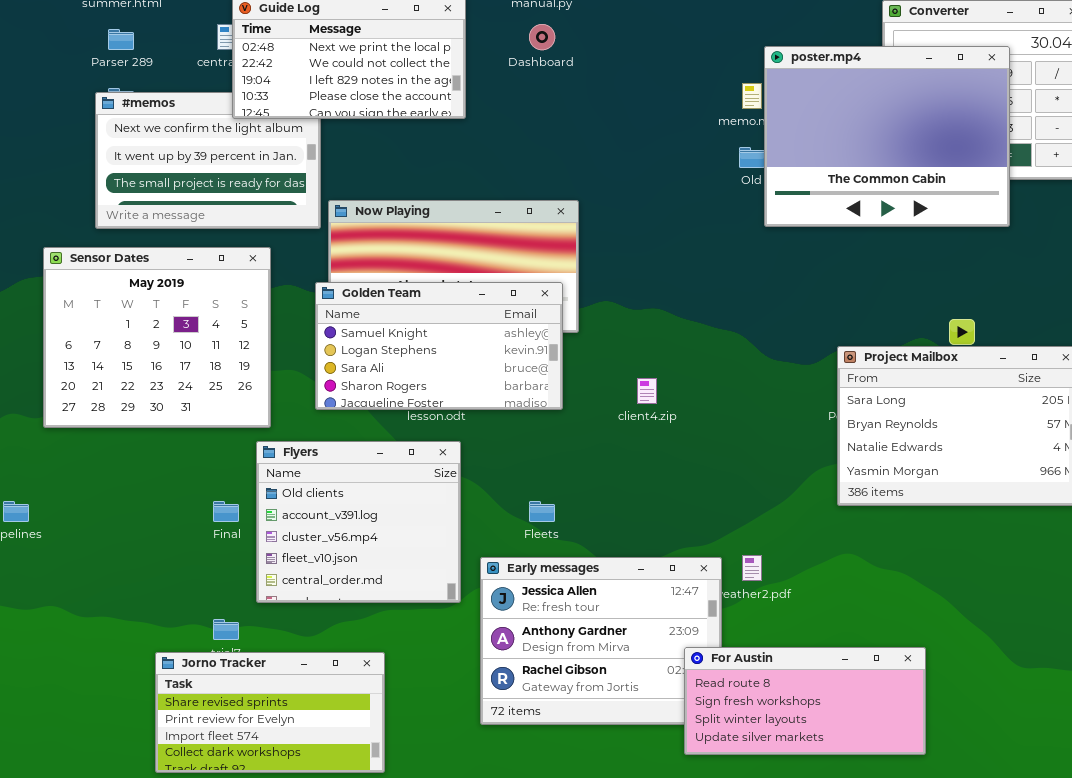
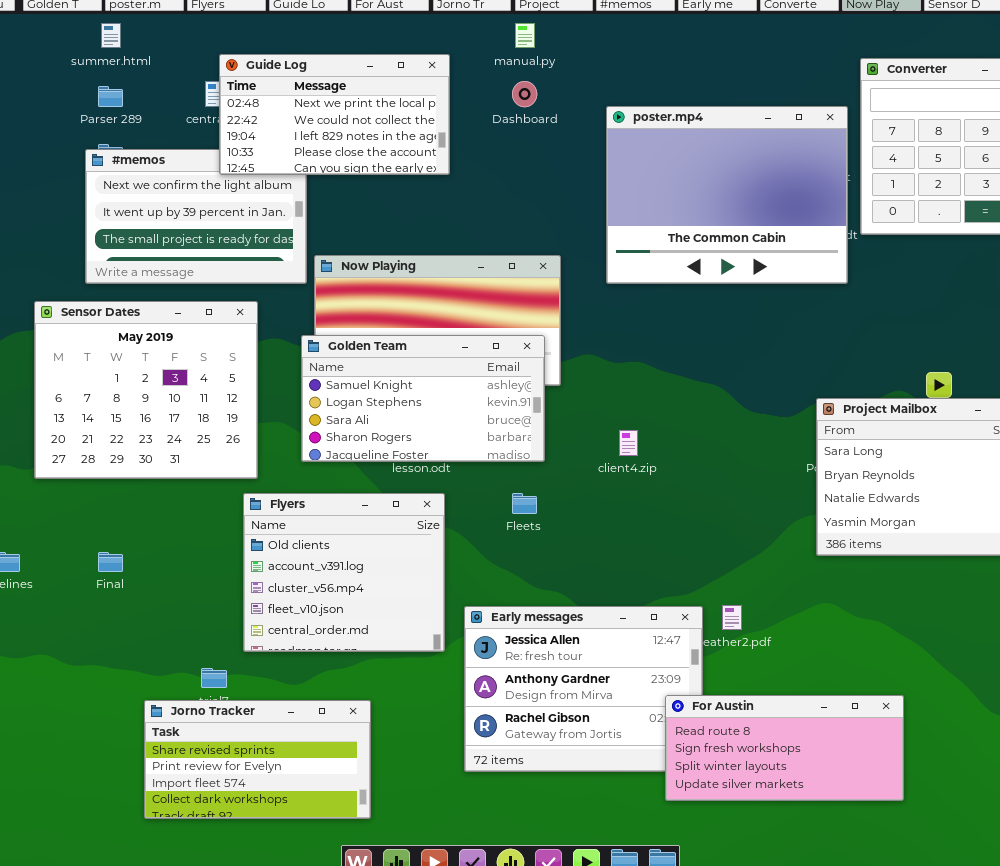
poster.mp4: [764,46,1010,227] -> [606,106,848,284], moved
Final: [213,501,239,522] -> [98,552,123,572], moved
Fleets: [529,501,555,522] -> [512,493,537,514], moved

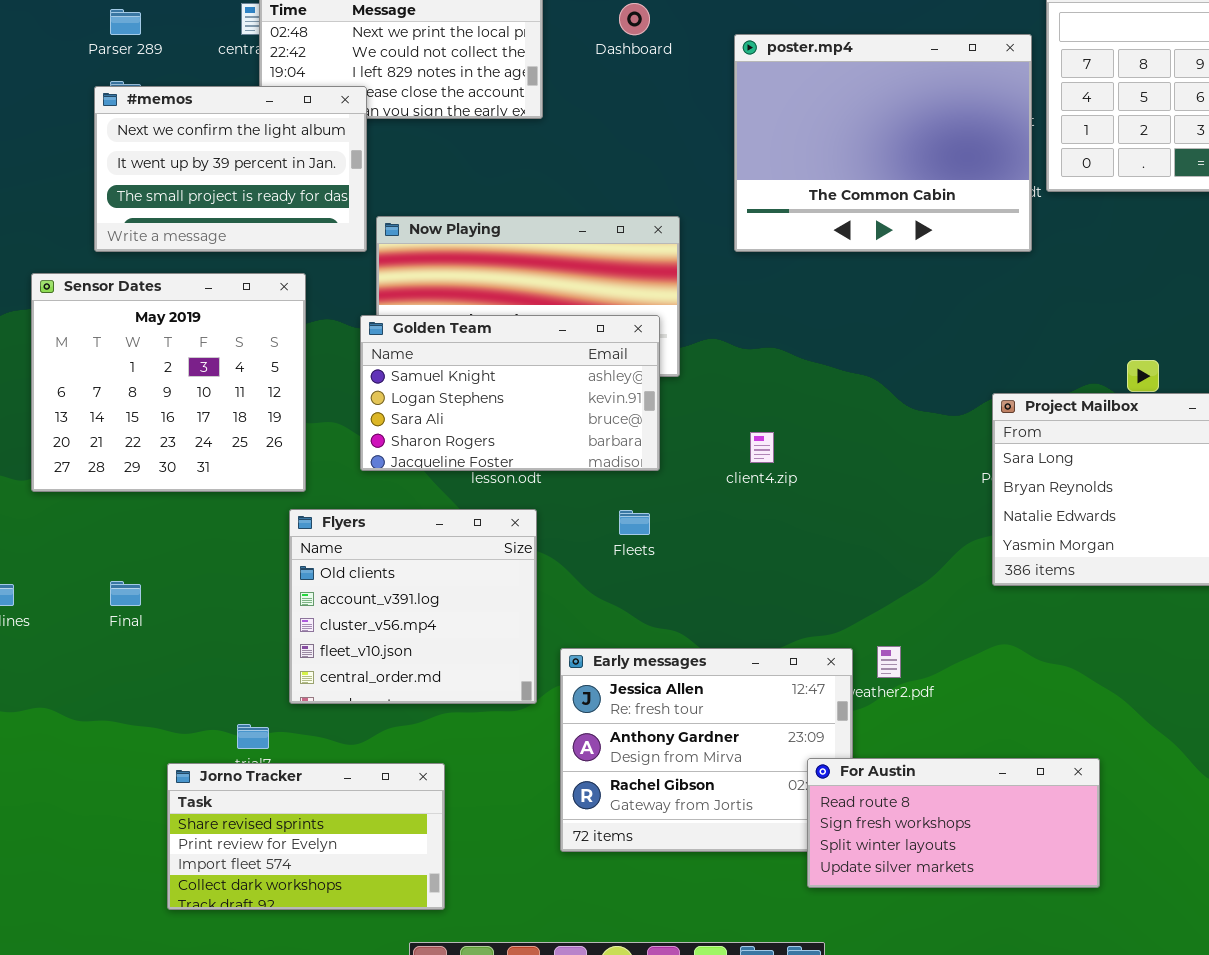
#memos: [85,149,307,284] -> [94,86,367,252], raised

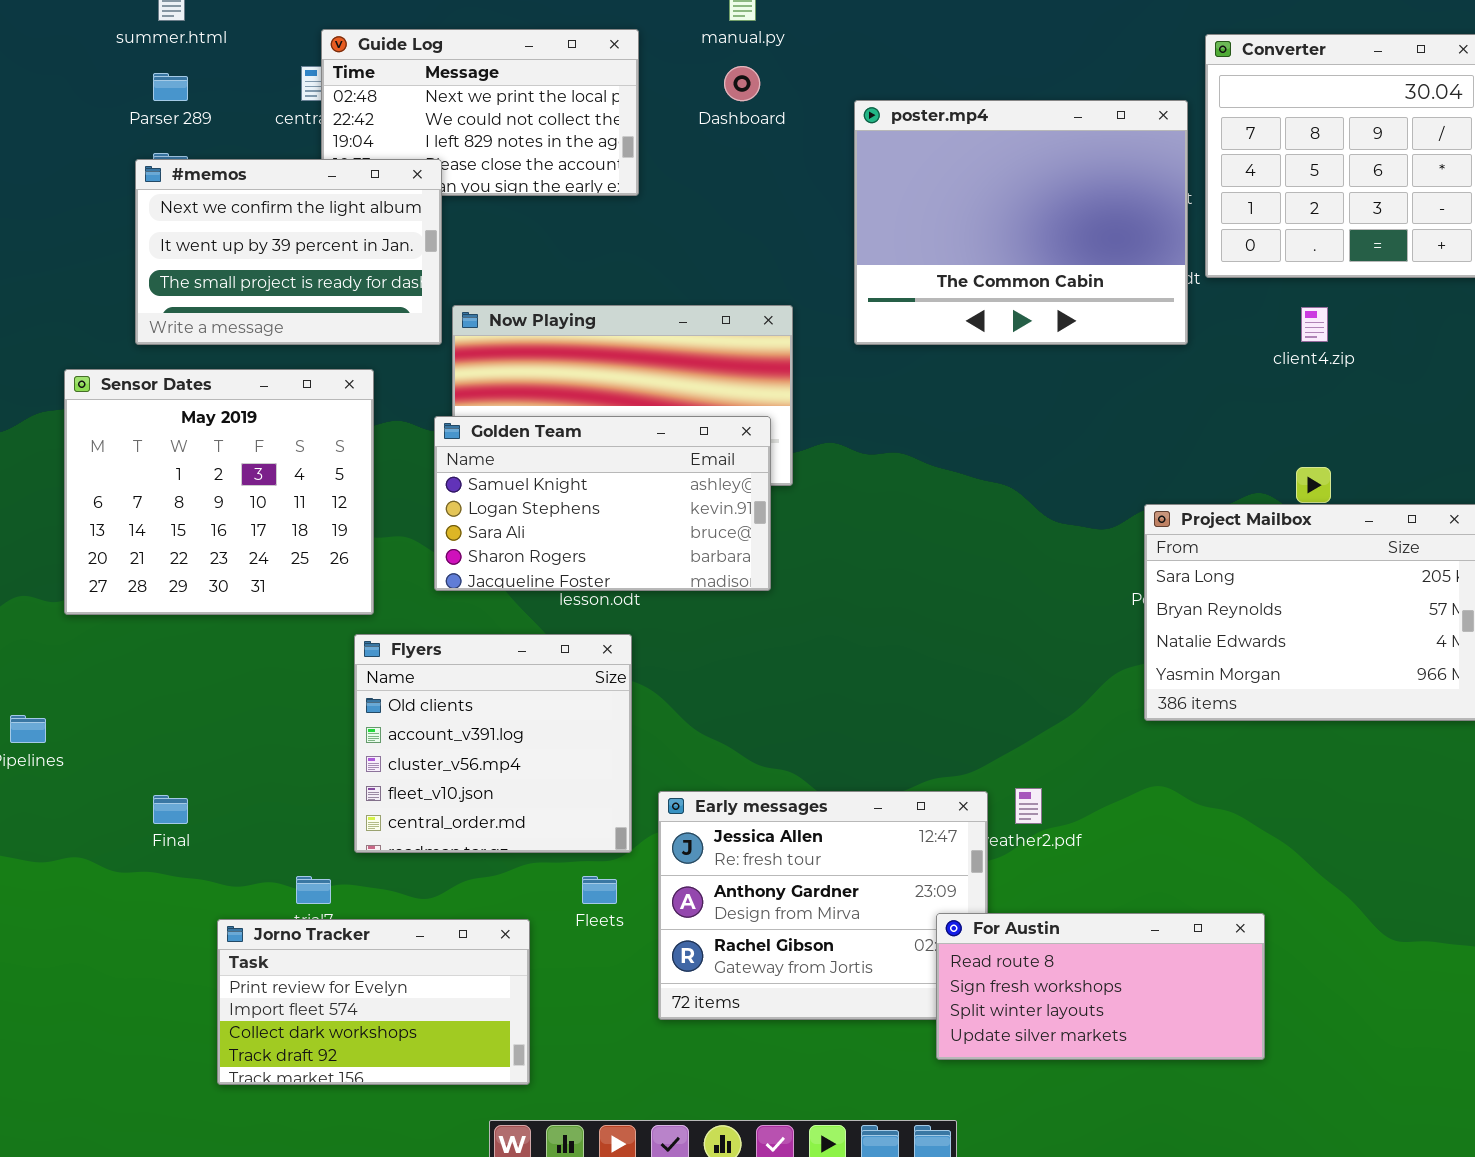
client4.zip: [750,432,774,463] -> [1301,307,1328,342], moved
Fleets: [619,510,650,535] -> [582,876,617,904], moved
Final: [110,581,141,606] -> [153,795,188,824], moved
Jorno Tracker: [167,763,445,910] -> [217,919,530,1085], scrolled down 1 row

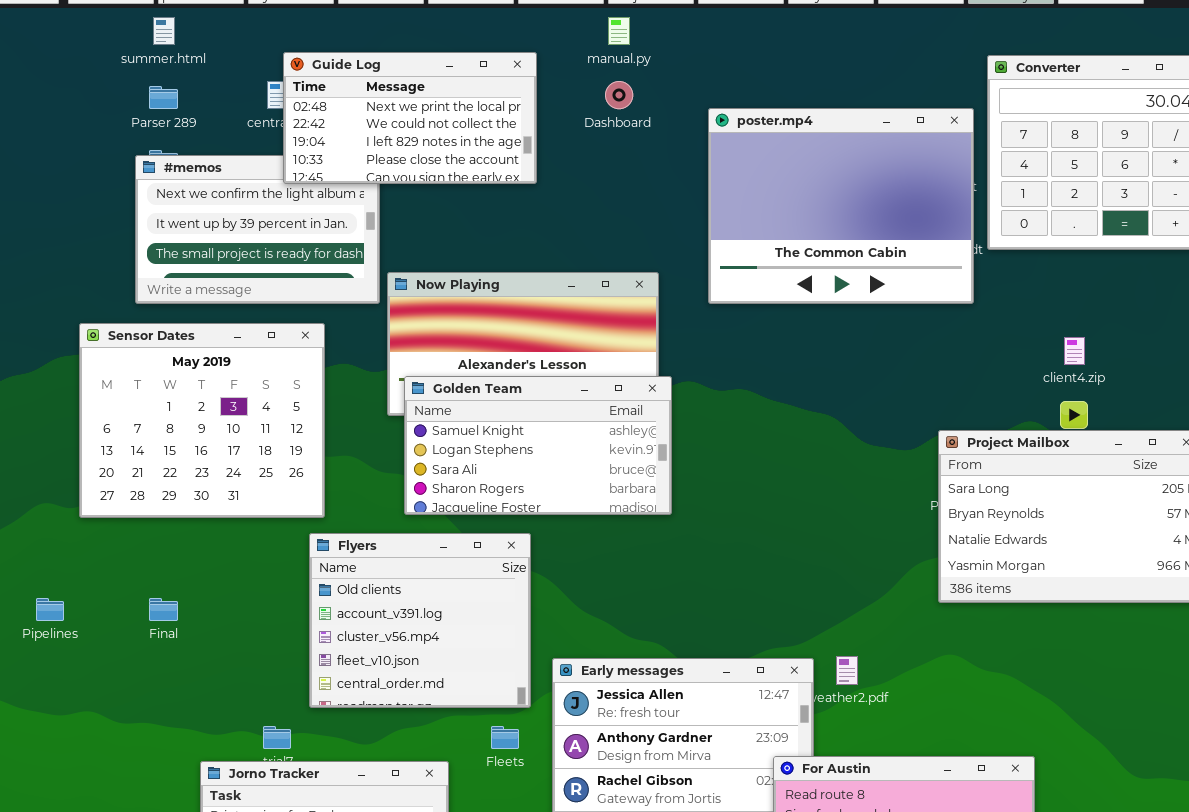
Guide Log: [321,29,639,196] -> [283,52,537,184], raised
client4.zip: [1301,307,1328,342] -> [1064,337,1085,365], moved
Golden Team: [434,416,771,591] -> [404,376,672,515], moved
Final: [153,795,188,824] -> [149,598,178,621], moved

